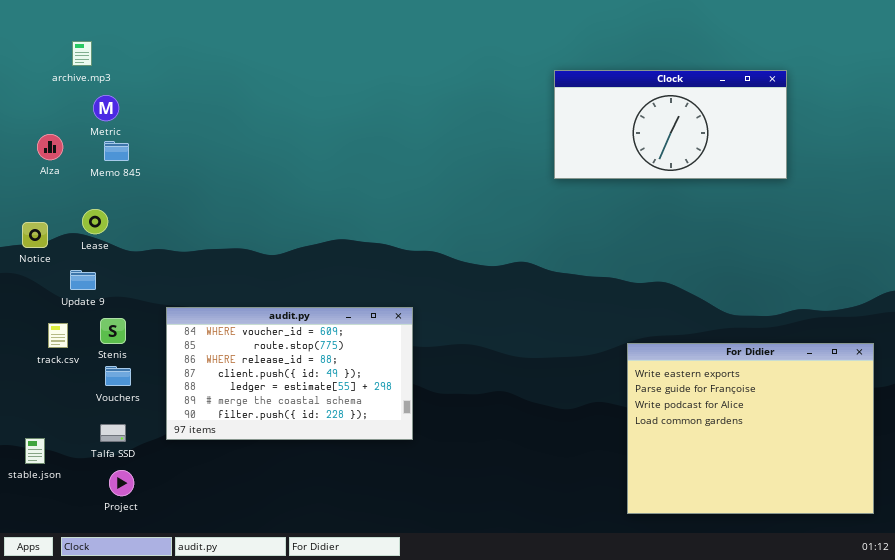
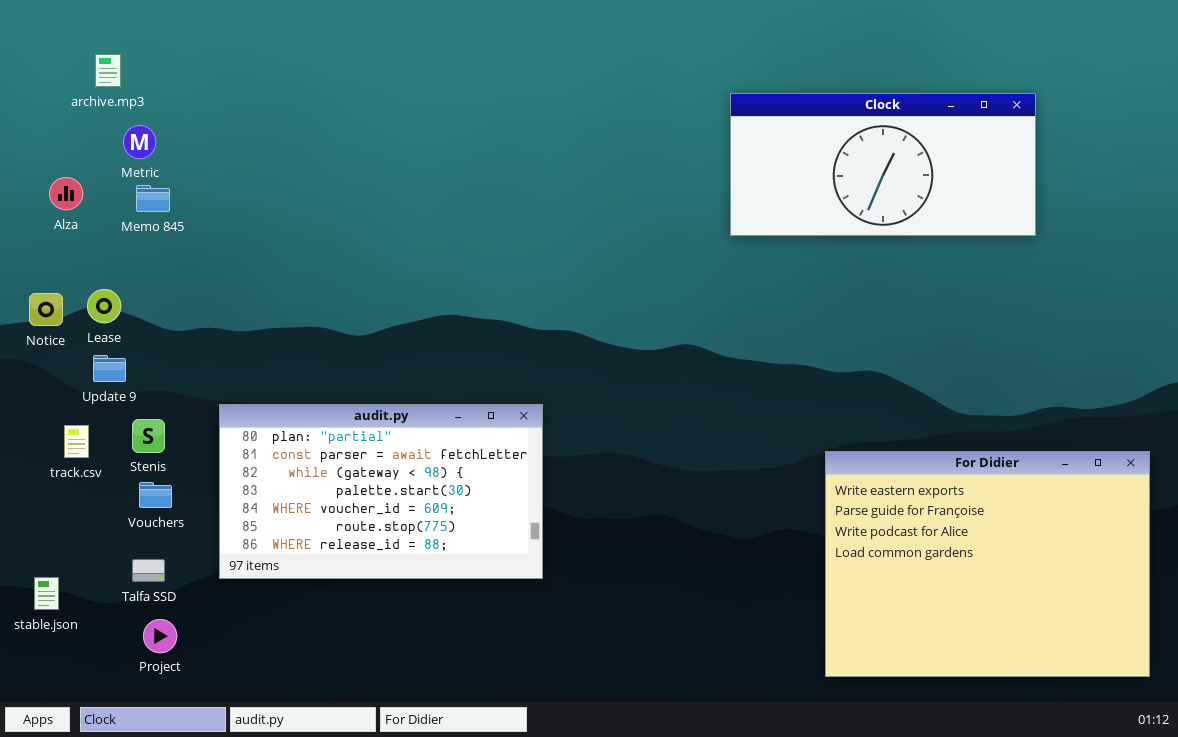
Lease: [82,209,108,234] -> [87,289,121,323], moved
audit.py: [166,307,413,440] -> [219,404,543,579], scrolled up 4 rows

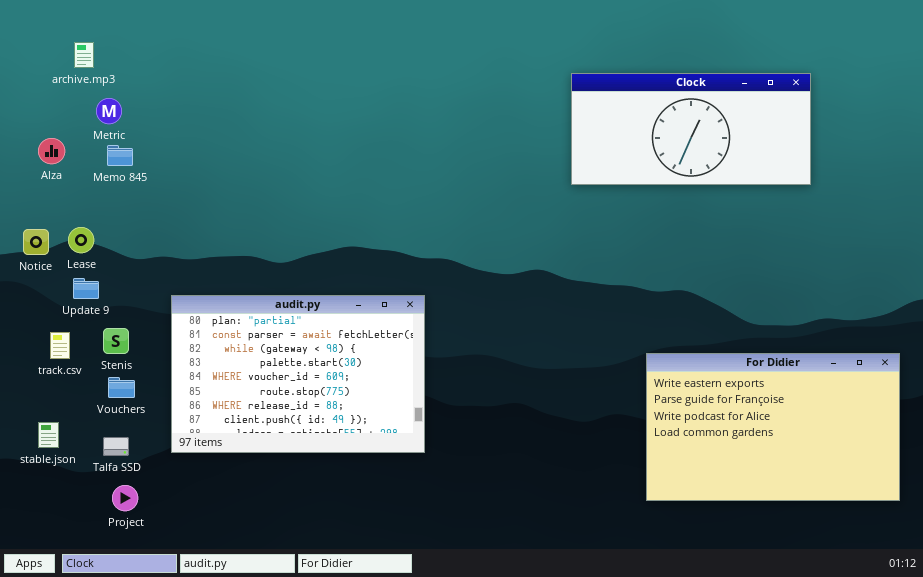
audit.py: [219,404,543,579] -> [171,295,425,453], resized
For Didier: [825,451,1150,677] -> [646,353,900,501], resized
stable.json: [34,577,59,610] -> [38,422,59,448], moved

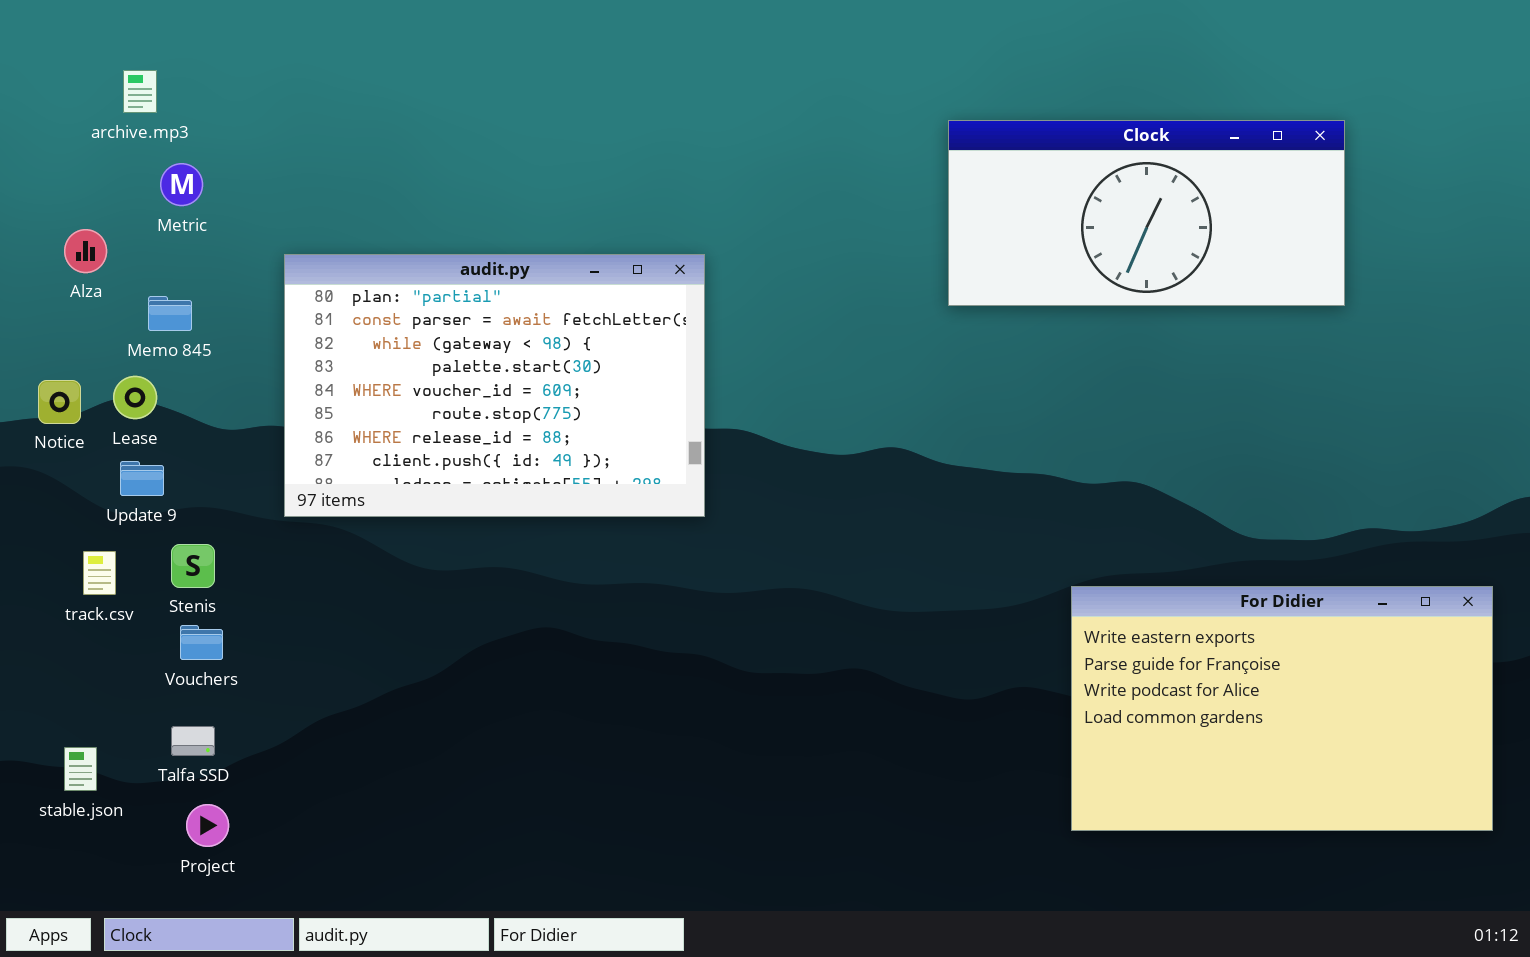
Memo 845: [107,145,133,166] -> [148,296,192,331], moved
audit.py: [171,295,425,453] -> [284,254,705,517], moved
stable.json: [38,422,59,448] -> [64,747,97,791], moved

